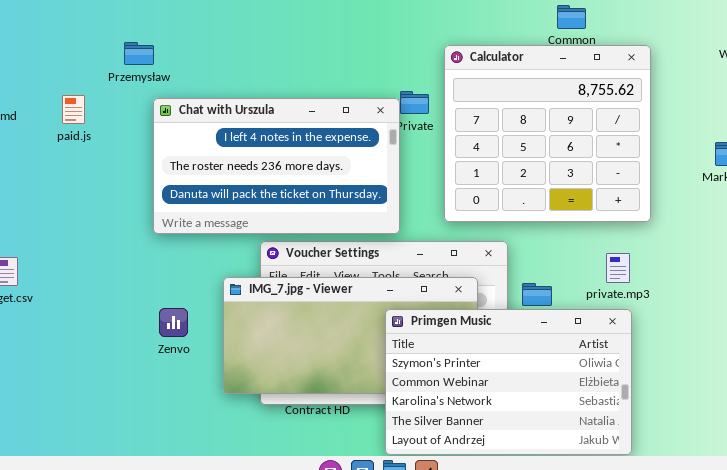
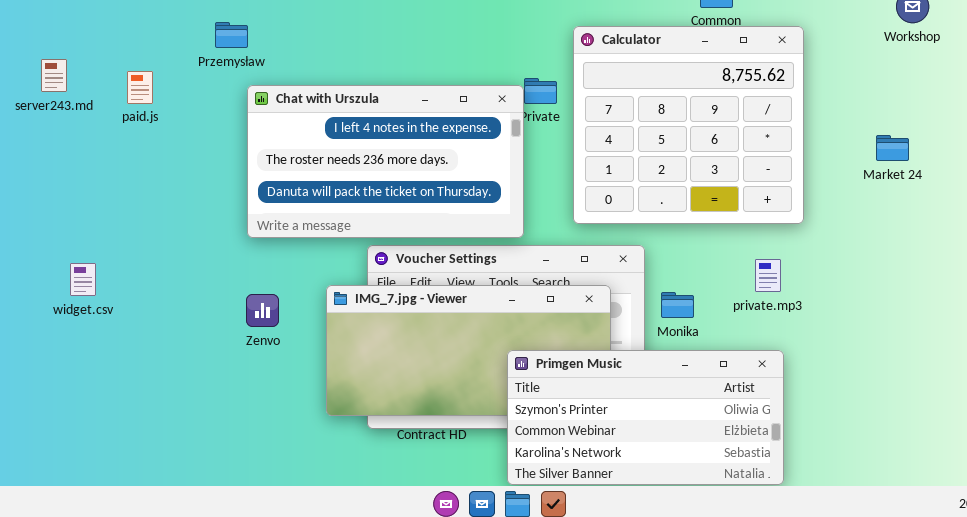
paid.js: [62,95,85,124] -> [127,71,153,104], moved
Zenvo: [159,308,188,337] -> [246,294,279,327], moved
Primgen Music: [385,309,632,455] -> [507,350,784,485], resized

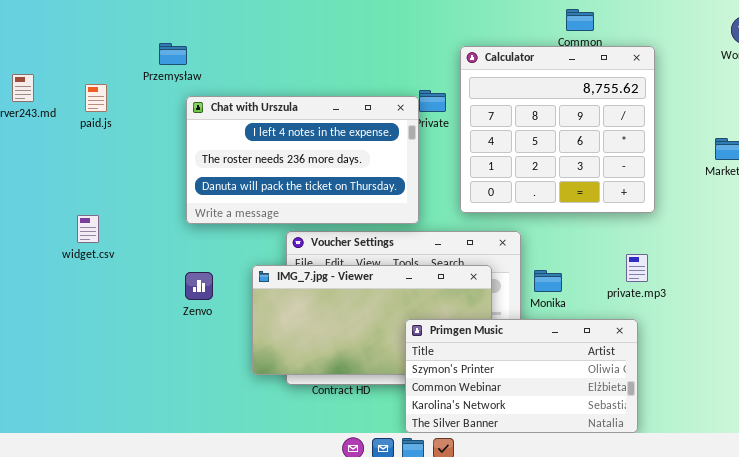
private.mp3: [755,259,781,292] -> [626,254,648,282], moved
widget.csv: [70,263,96,296] -> [77,215,99,243], moved

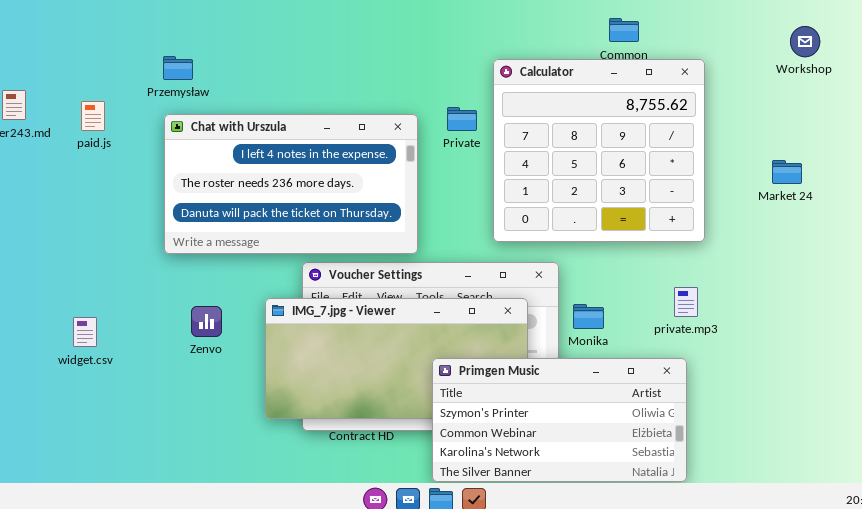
Chat with Urszula: [186,96,419,224] -> [164,114,418,254], moved
widget.csv: [77,215,99,243] -> [73,317,97,347], moved

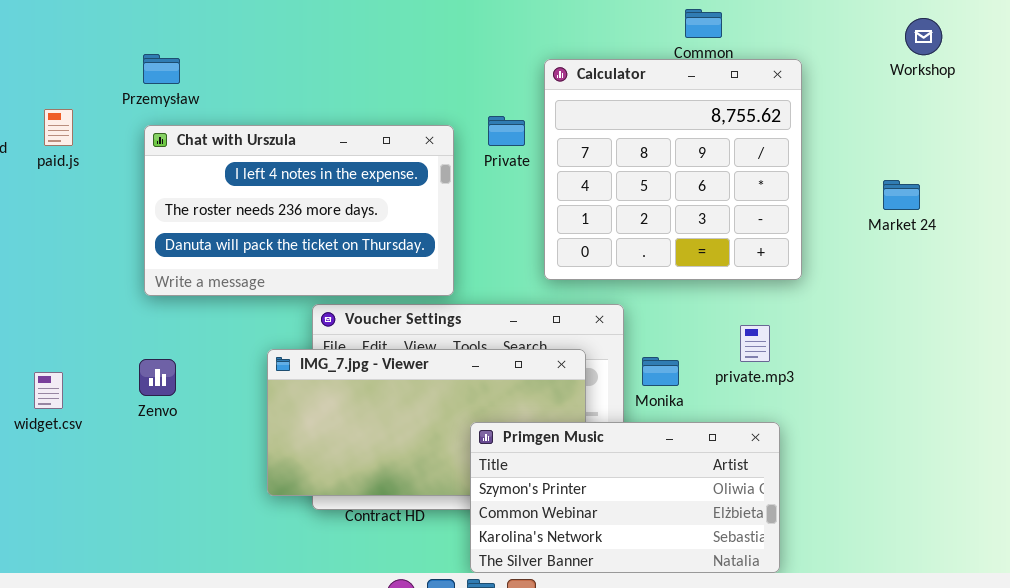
private.mp3: [674,287,698,317] -> [740,325,770,362], moved
Zenvo: [191,306,222,337] -> [139,359,176,396], moved

